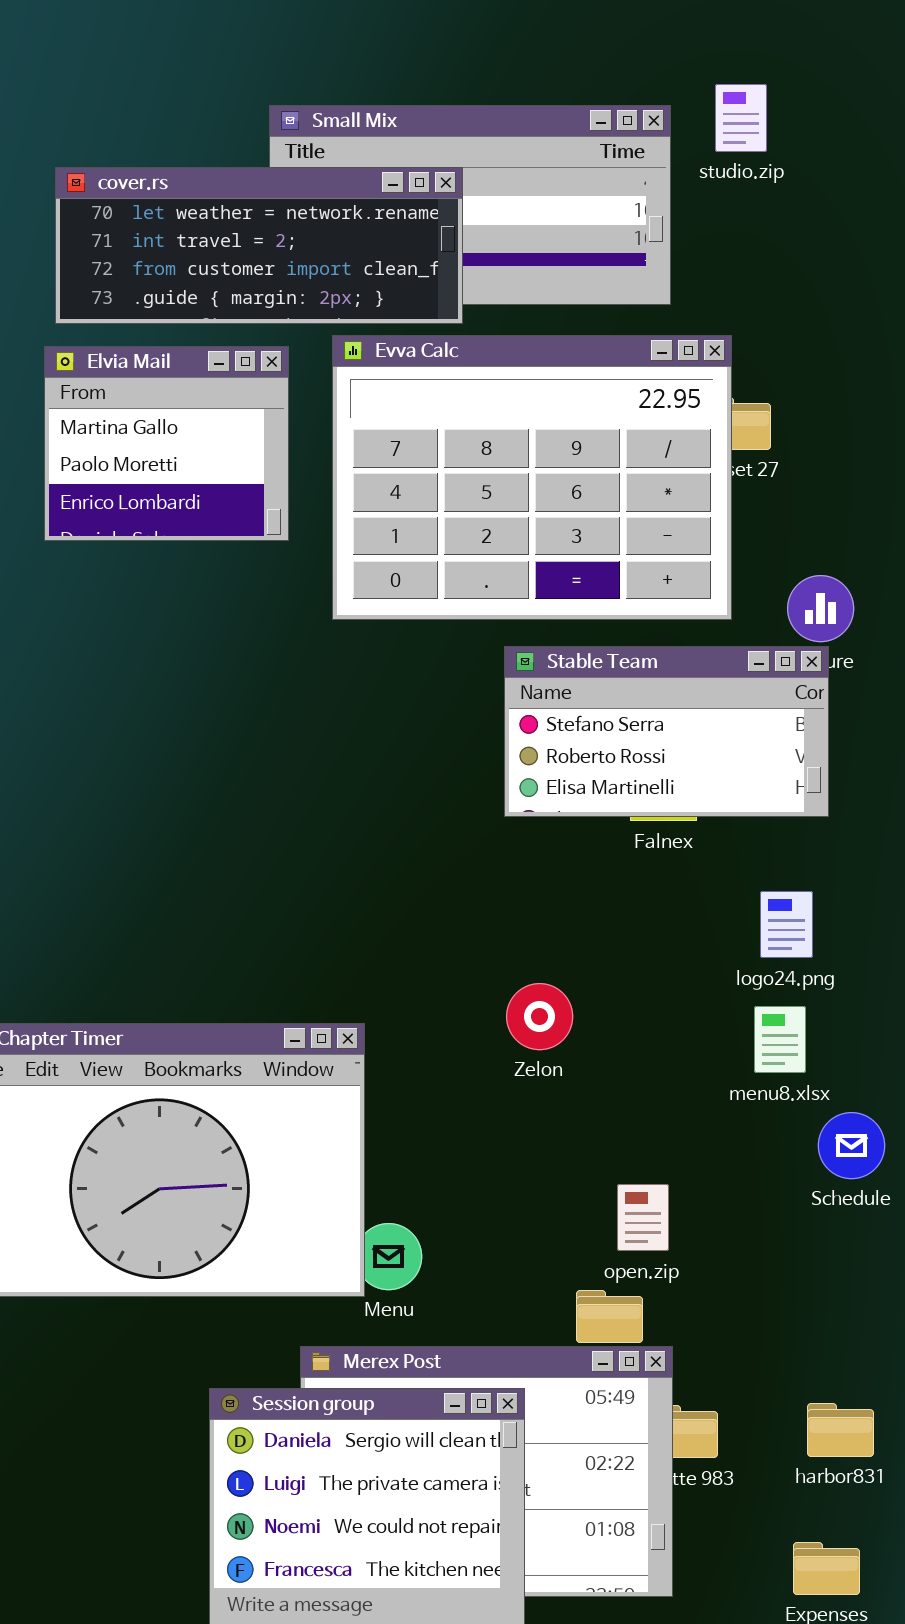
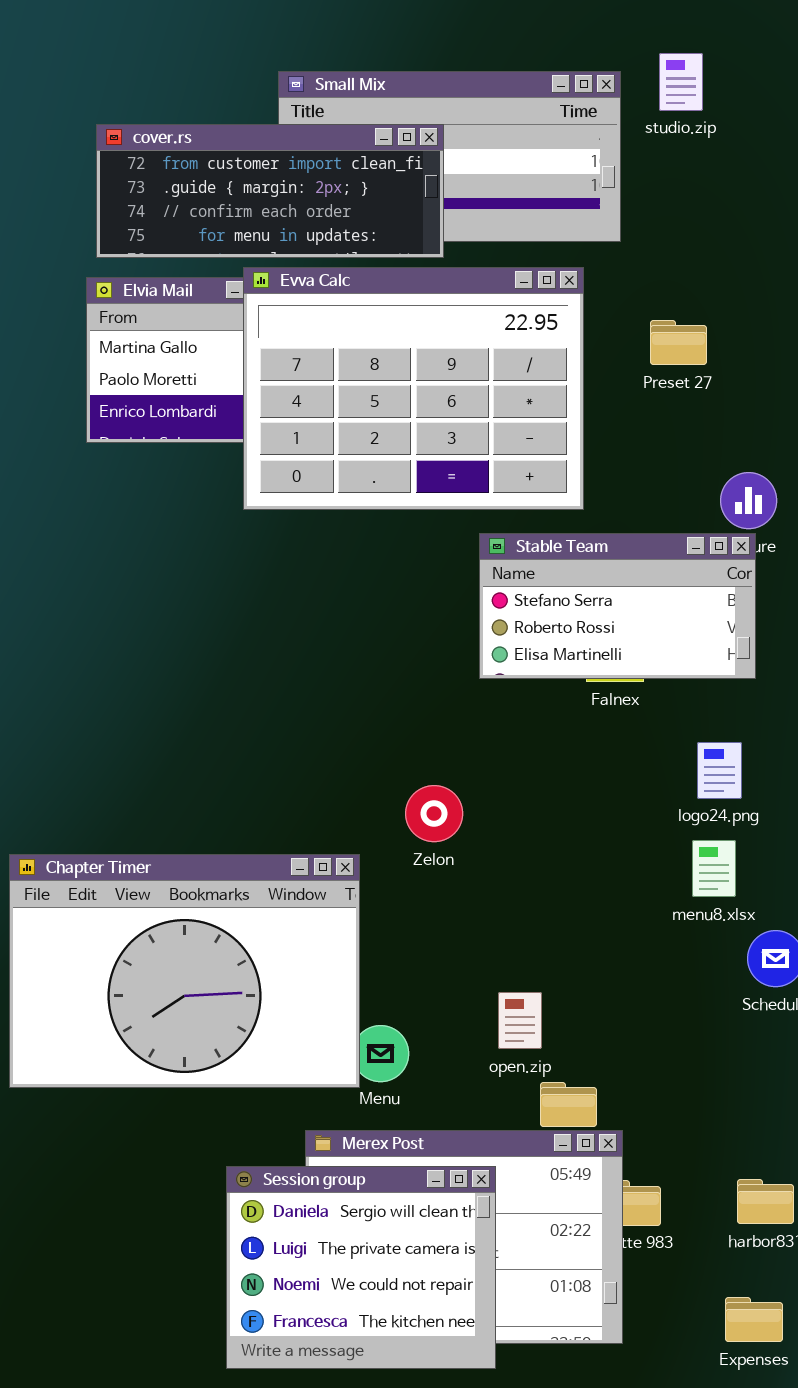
cover.rs: [55,167,463,324] -> [96,124,444,258], scrolled down 2 rows
Evva Calc: [332,335,732,620] -> [243,267,584,510], moved
Zelon: [506,983,573,1050] -> [405,785,463,842], moved
open.zip: [617,1184,669,1251] -> [498,992,542,1049], moved

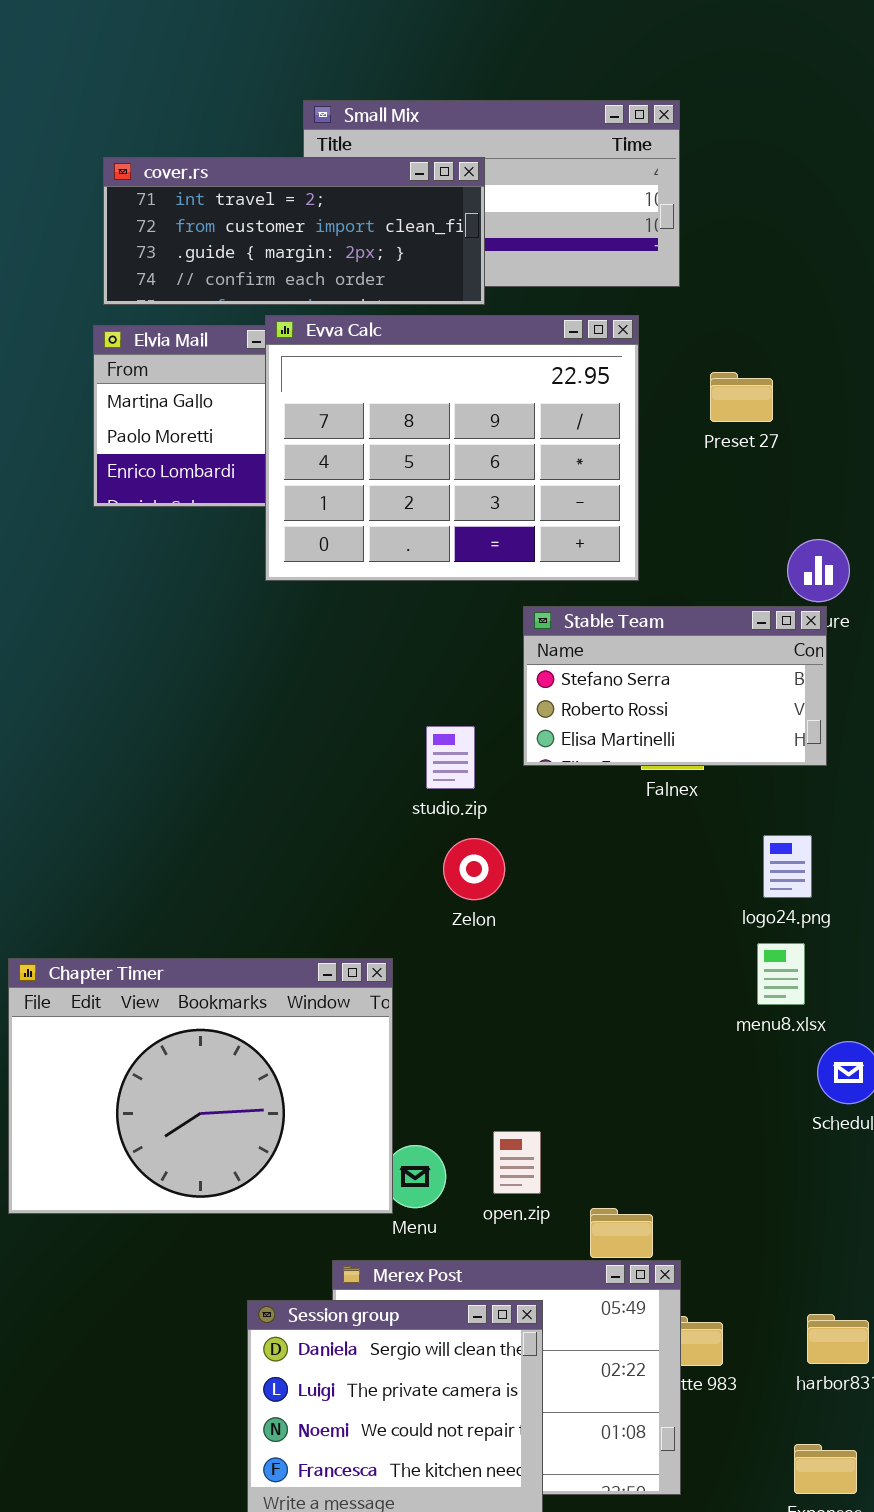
studio.zip: [659,53,703,111] -> [426,726,475,789], moved
cover.rs: [96,124,444,258] -> [103,157,485,305], scrolled up 1 row
Zelon: [405,785,463,842] -> [443,838,505,900], moved
open.zip: [498,992,542,1049] -> [493,1131,541,1194], moved

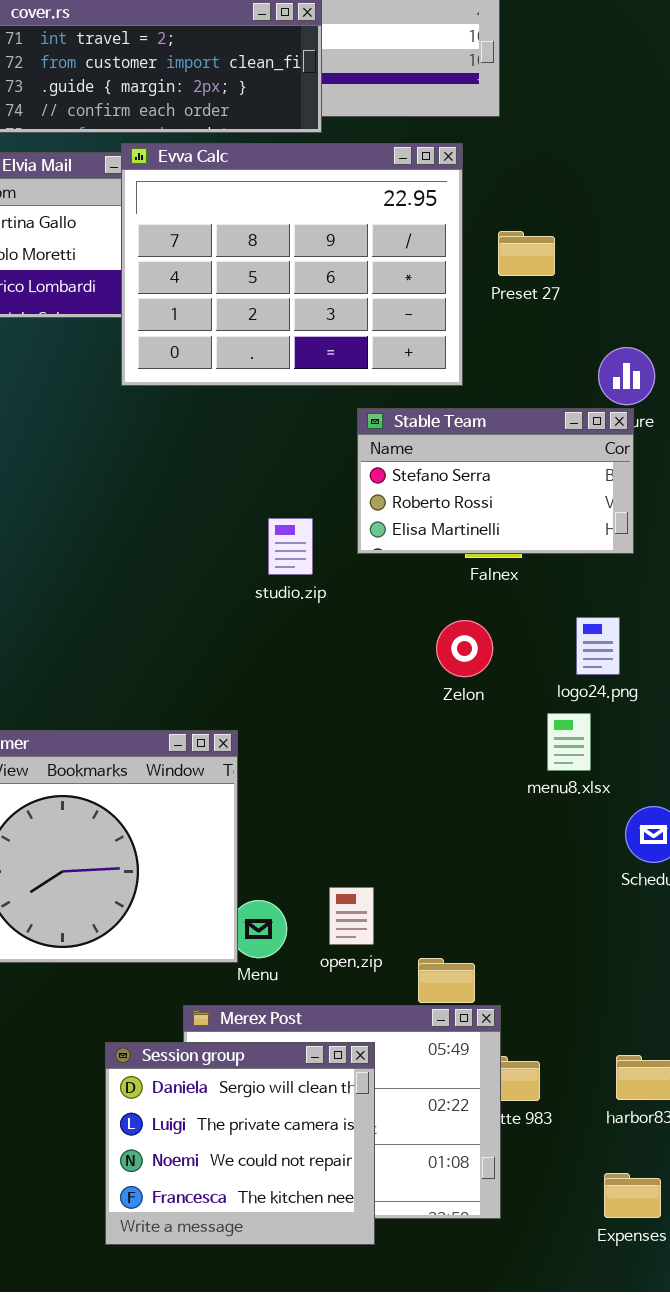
Preset 27: [710,372,773,422] -> [498,231,555,276], moved
Zelon: [443,838,505,900] -> [436,620,493,677], moved
menu8.xlsx: [757,943,805,1005] -> [547,713,591,771], moved

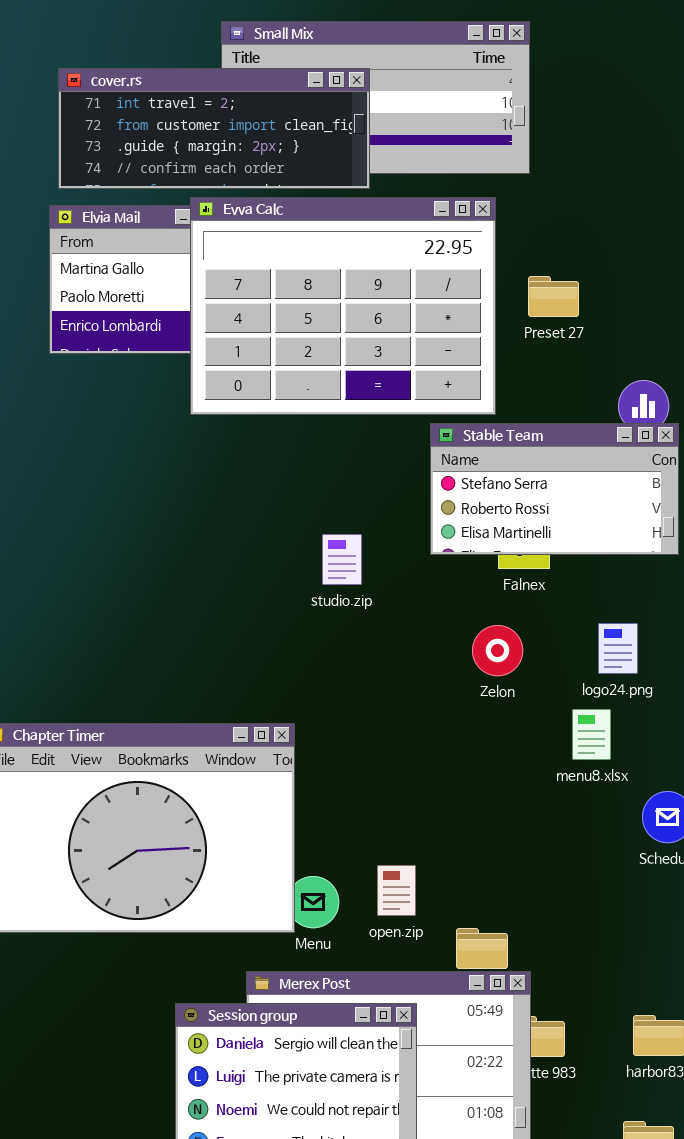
Stable Team: [357,408,634,554] -> [430,423,679,555], moved

